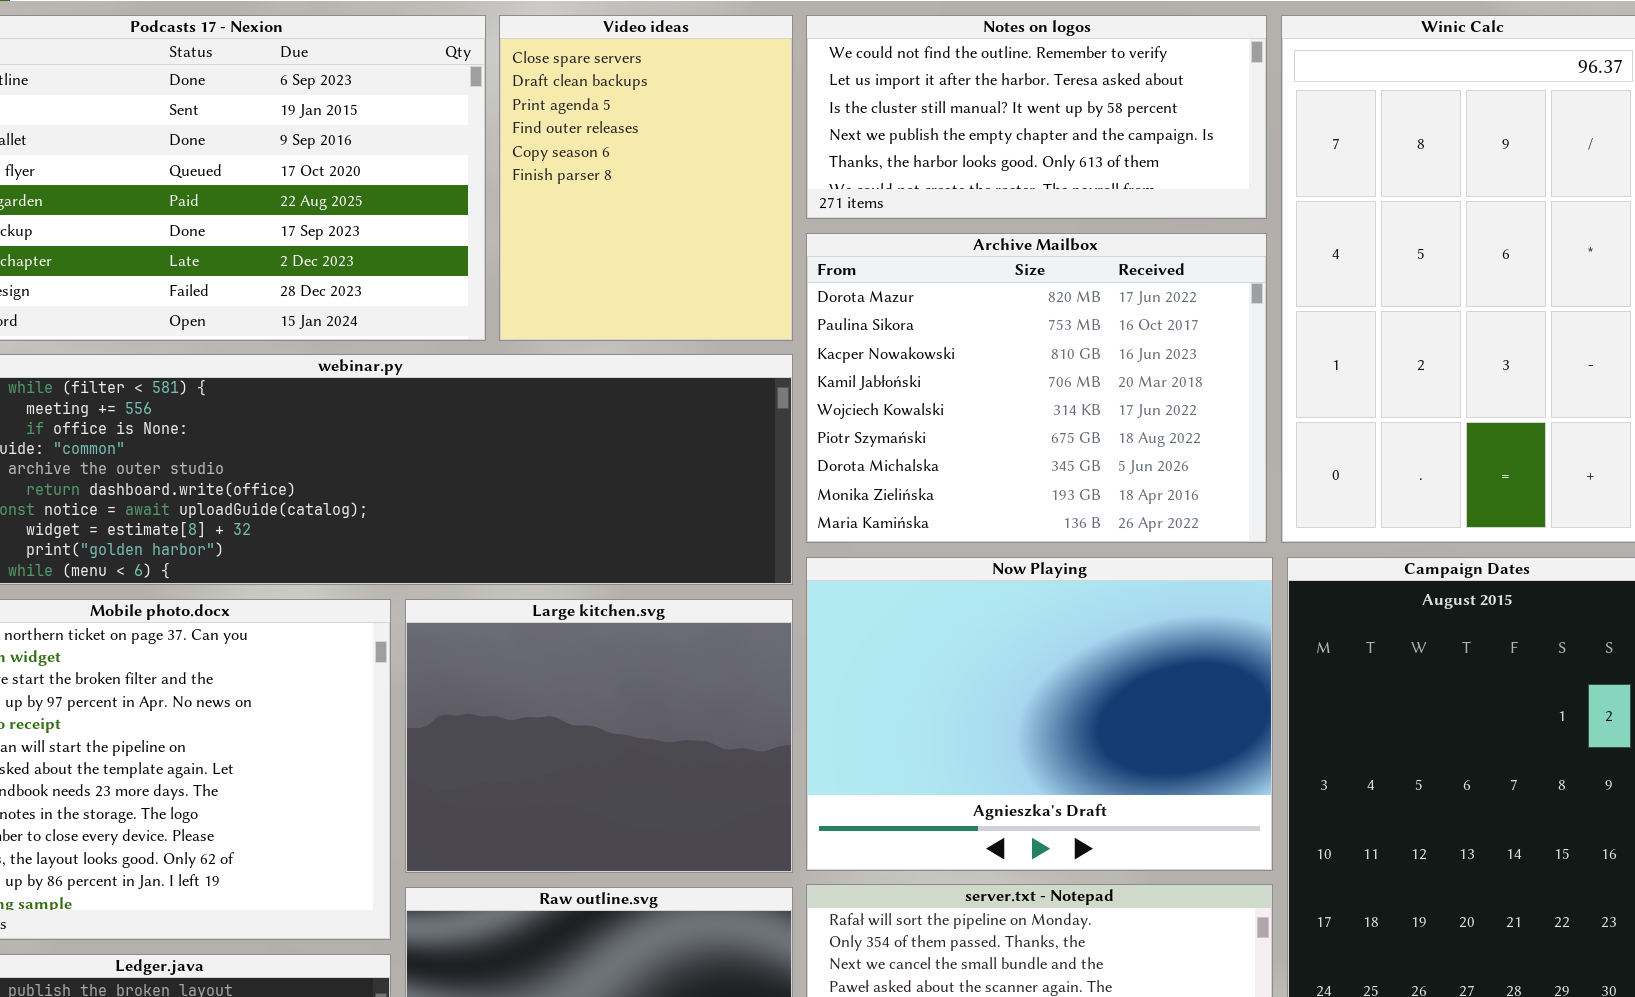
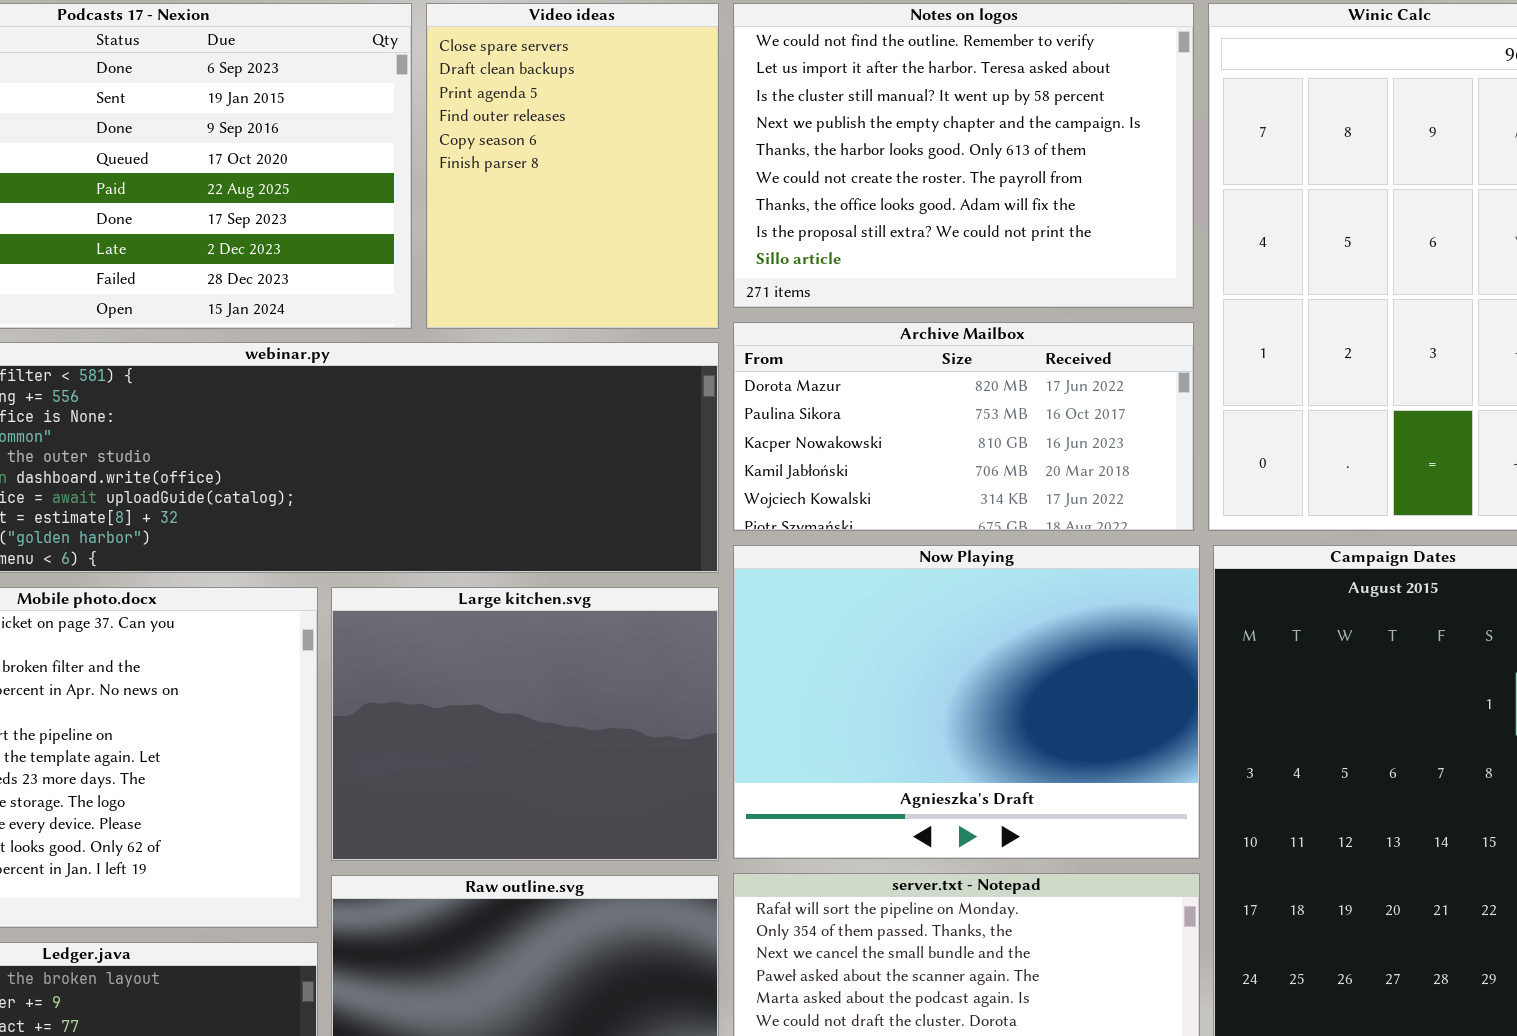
Notes on logos: [806,15,1267,219] -> [733,3,1194,308], resized
Archive Mailbox: [806,233,1267,543] -> [733,322,1194,531], resized

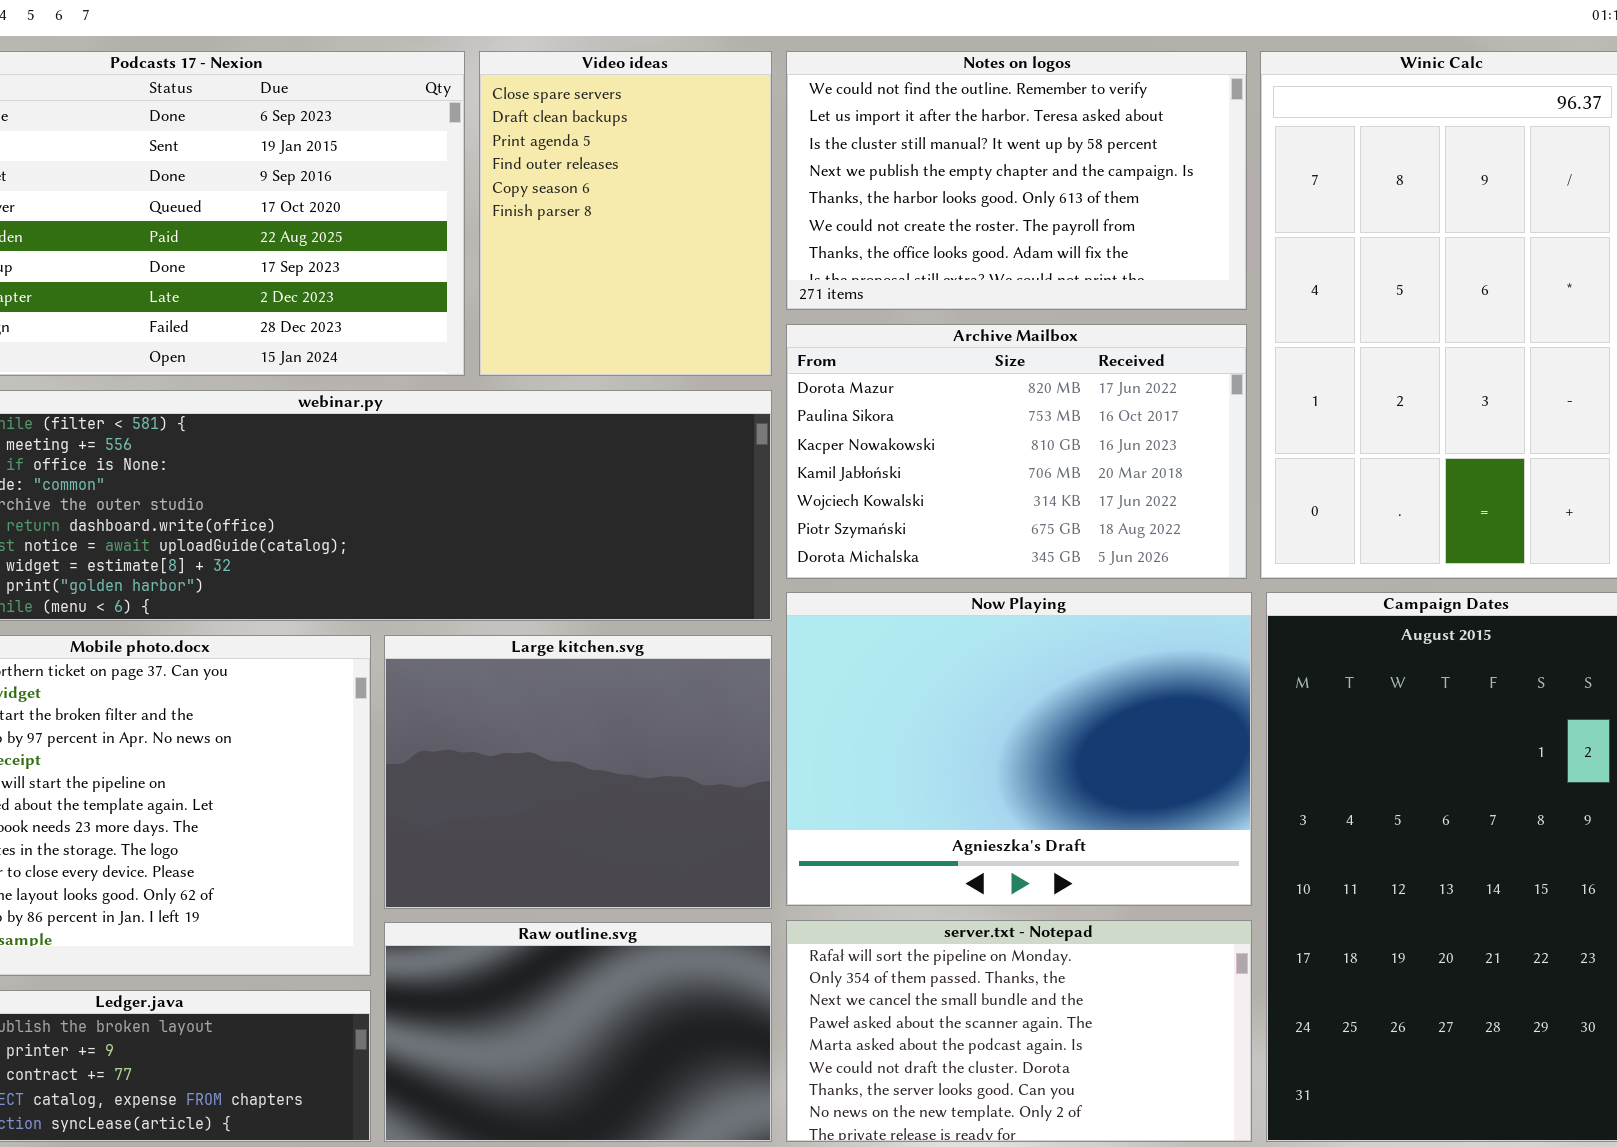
Notes on logos: [733,3,1194,308] -> [786,51,1247,310], resized
Archive Mailbox: [733,322,1194,531] -> [786,324,1247,579], resized

